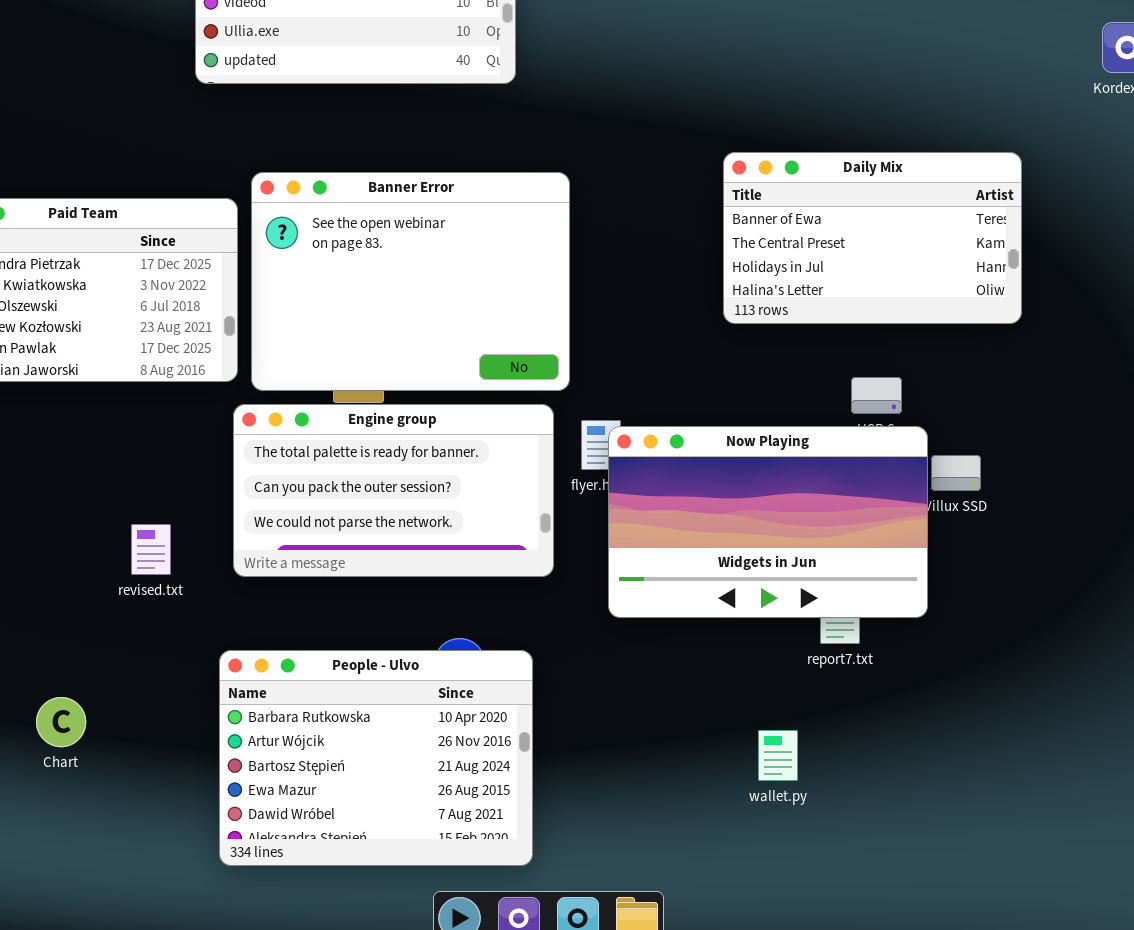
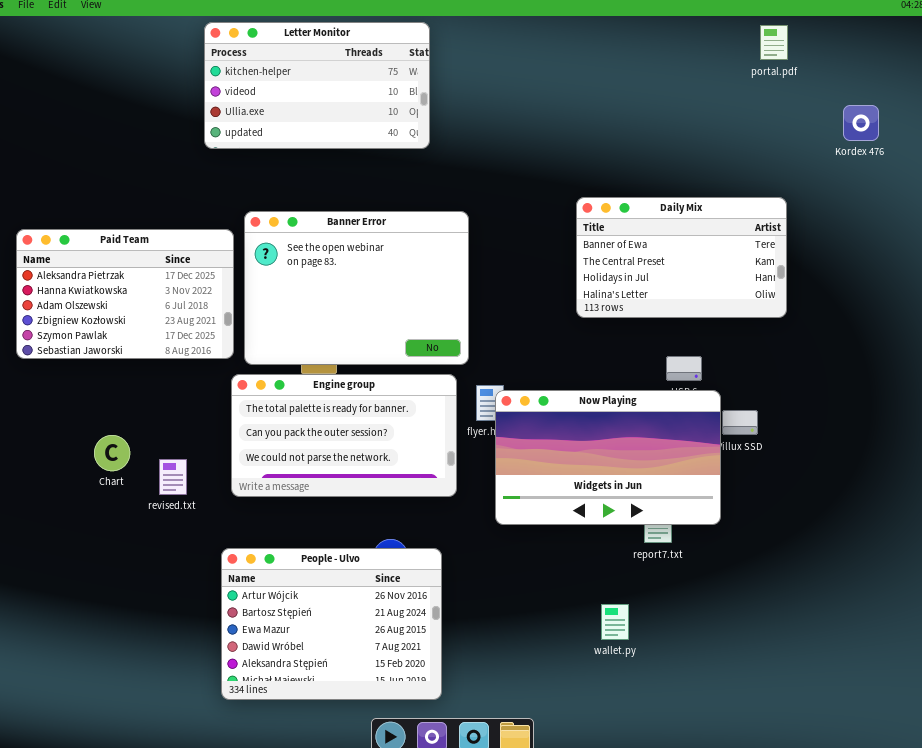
People - Ulvo: [219,650,533,866] -> [221,548,442,700], scrolled down 1 row
Chart: [36,697,86,747] -> [94,435,130,471], moved

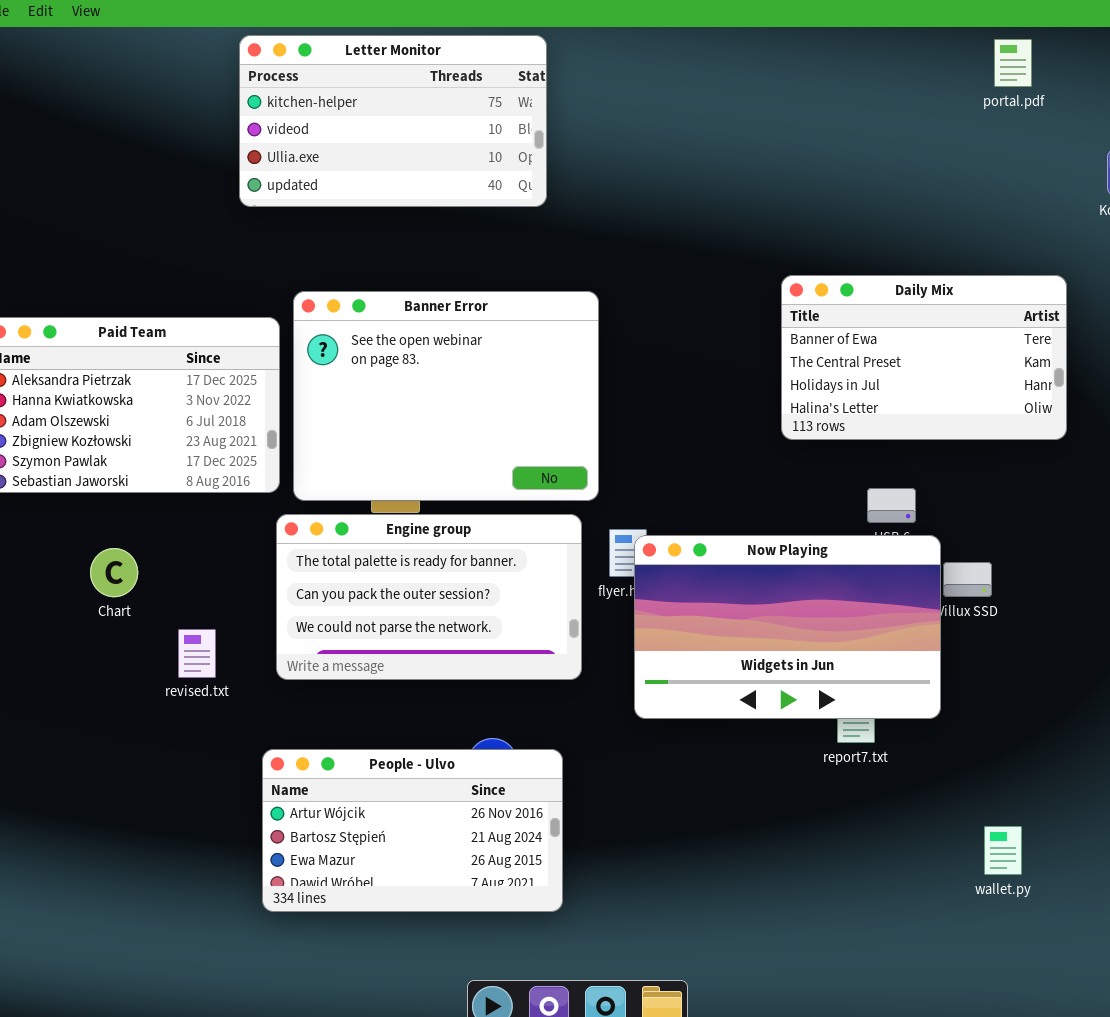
Daily Mix: [576,197,787,318] -> [781,275,1067,440], moved
Chart: [94,435,130,471] -> [90,548,138,597], moved
People - Ulvo: [221,548,442,700] -> [262,749,563,912], resized
wallet.py: [601,604,629,640] -> [984,826,1022,875], moved

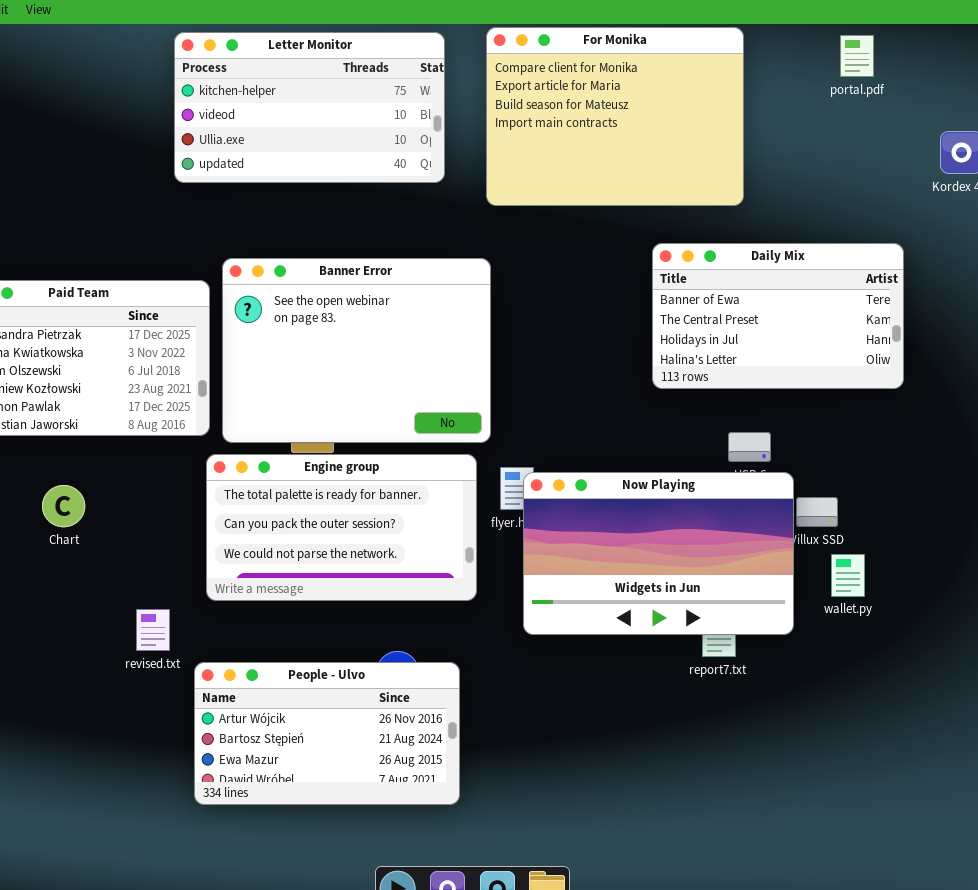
For Monika: none -> [486,27,744,206], opened
revised.txt: [178,629,216,678] -> [136,609,170,651], moved
wallet.py: [984,826,1022,875] -> [831,554,865,597], moved

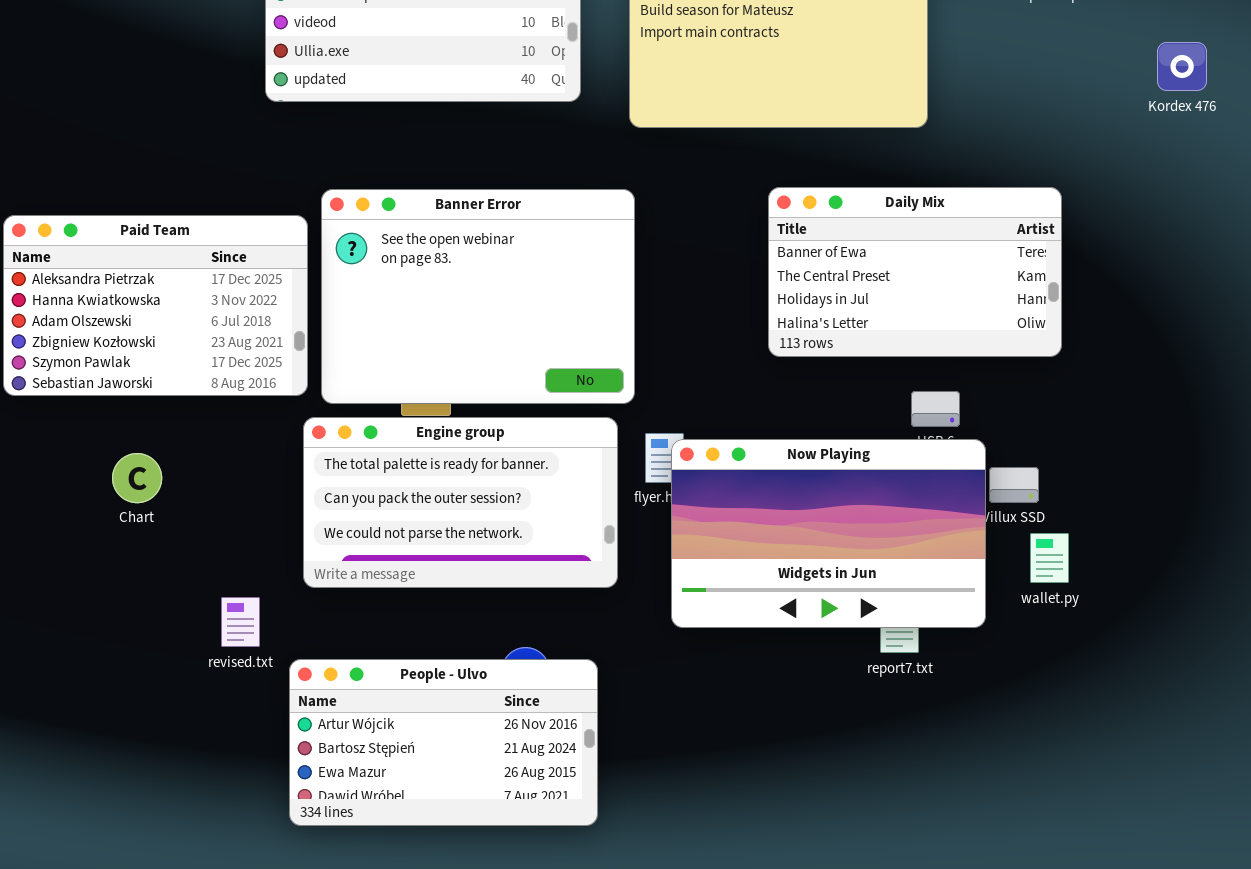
Daily Mix: [652,243,904,389] -> [768,187,1062,357], moved

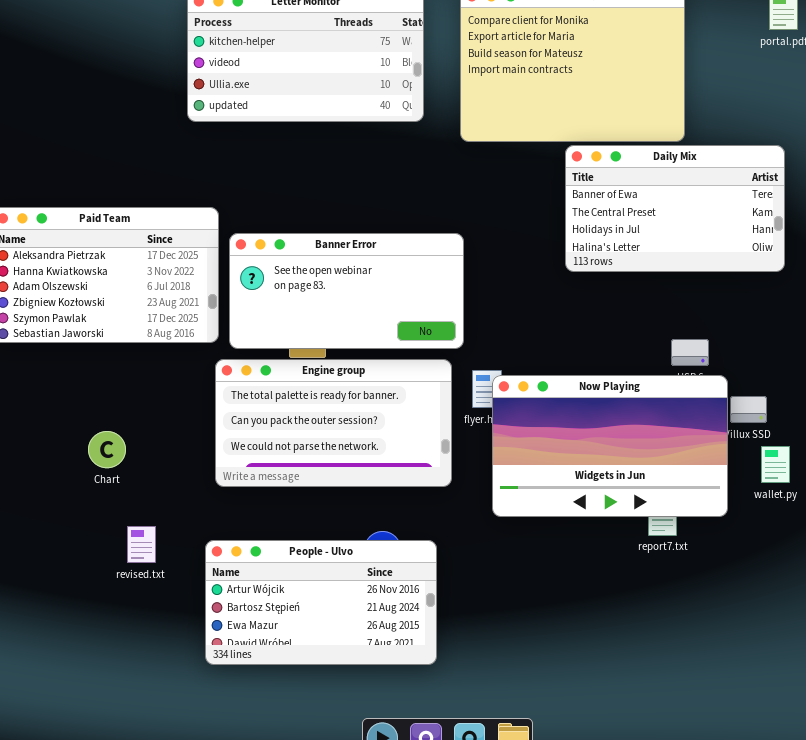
Daily Mix: [768,187,1062,357] -> [565,145,785,272], moved
Banner Error: [321,189,635,404] -> [229,233,464,349], resized
Chart: [112,453,162,503] -> [88,431,126,468], moved
revised.txt: [221,597,260,647] -> [127,526,156,563], moved

